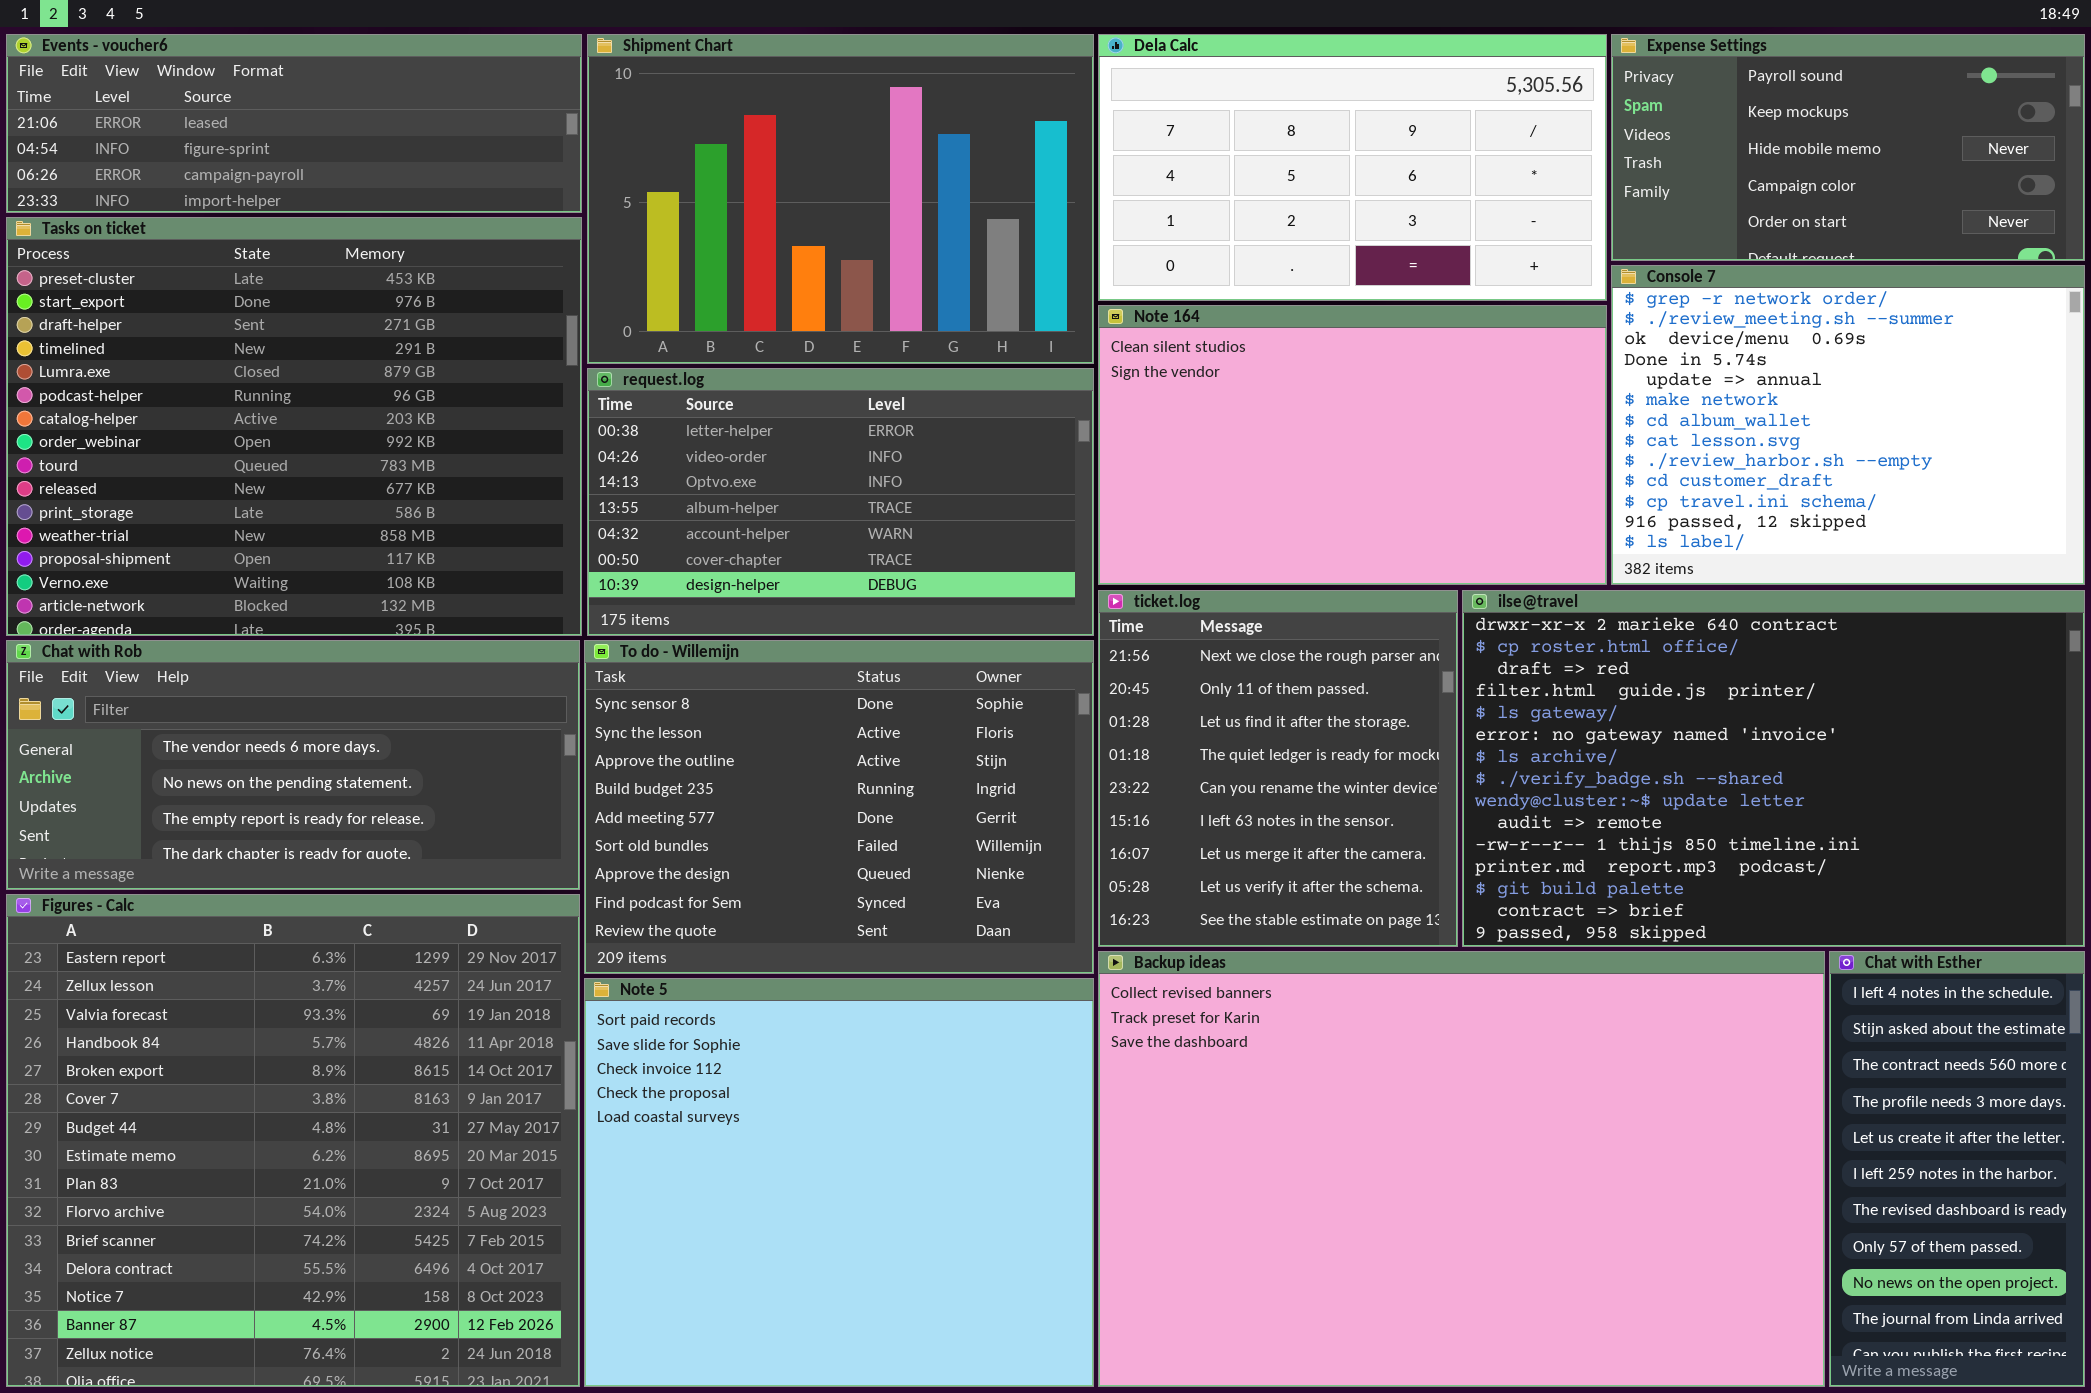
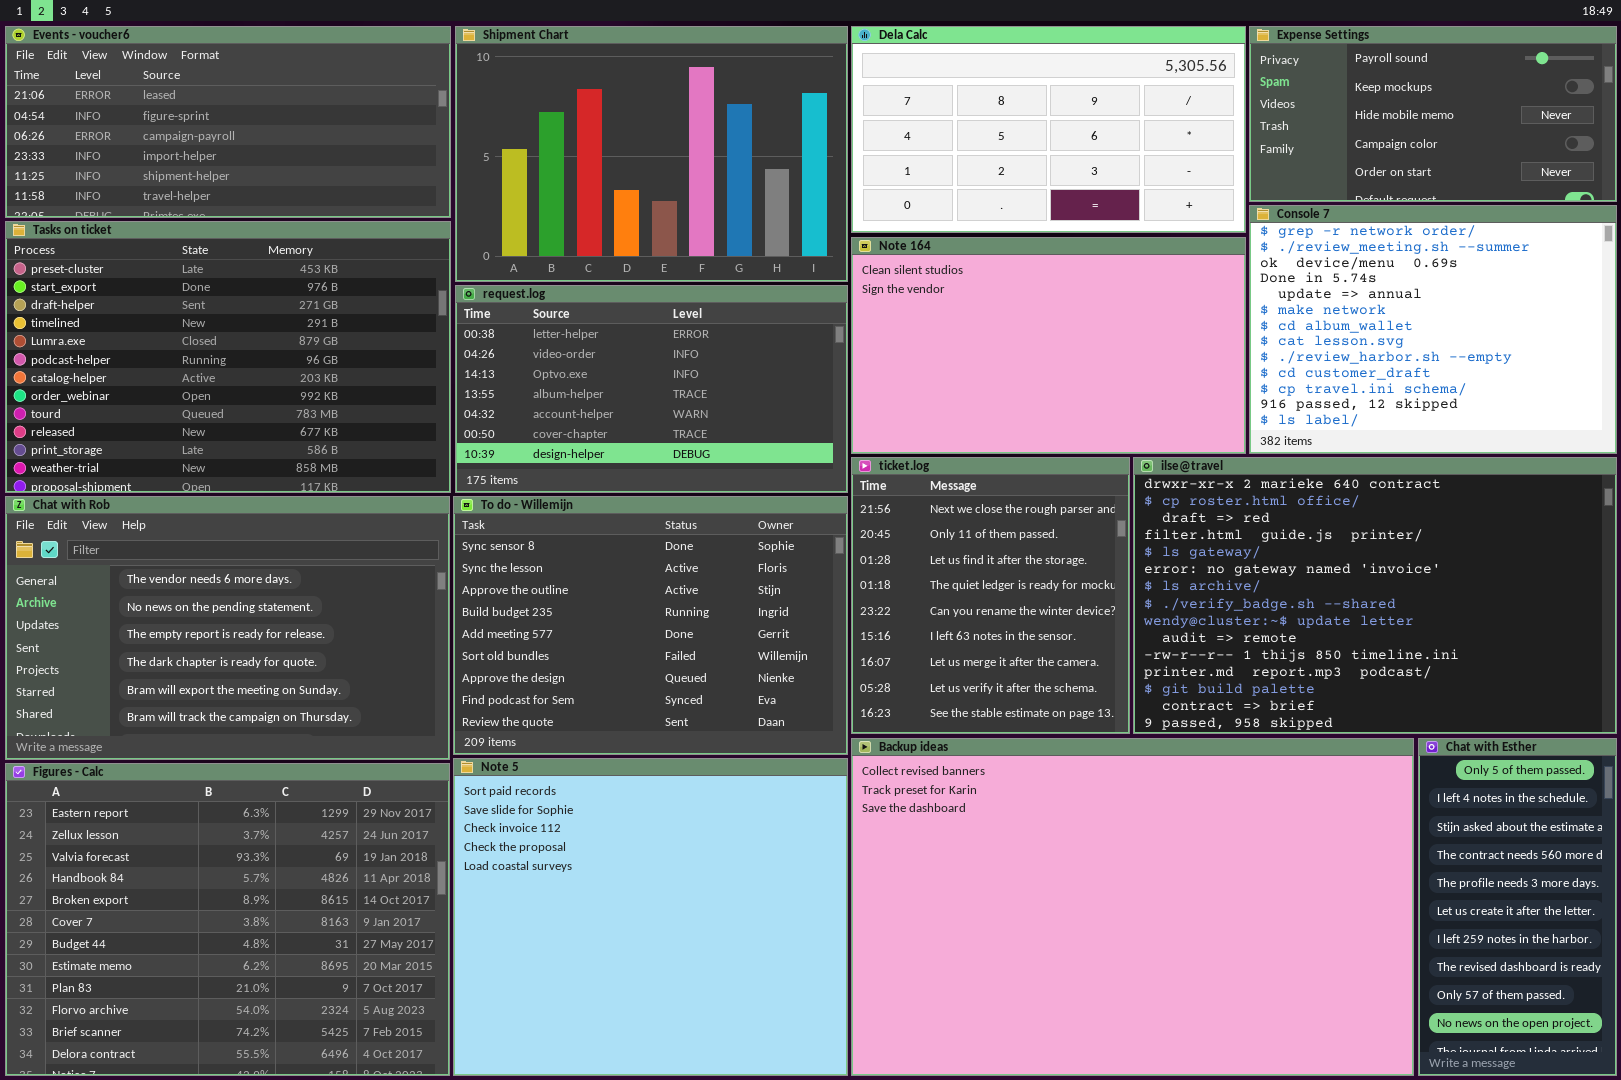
Events - voucher6: [6,34,582,213] -> [5,26,451,218], resized
Tasks on ticket: [6,217,582,636] -> [5,221,451,493], resized
Chat with Rob: [6,640,580,890] -> [5,496,450,760], resized
Figures - Calc: [6,894,580,1387] -> [5,763,450,1076], resized
Chat with Esther: [1829,951,2085,1387] -> [1418,738,1617,1076], scrolled up 1 row

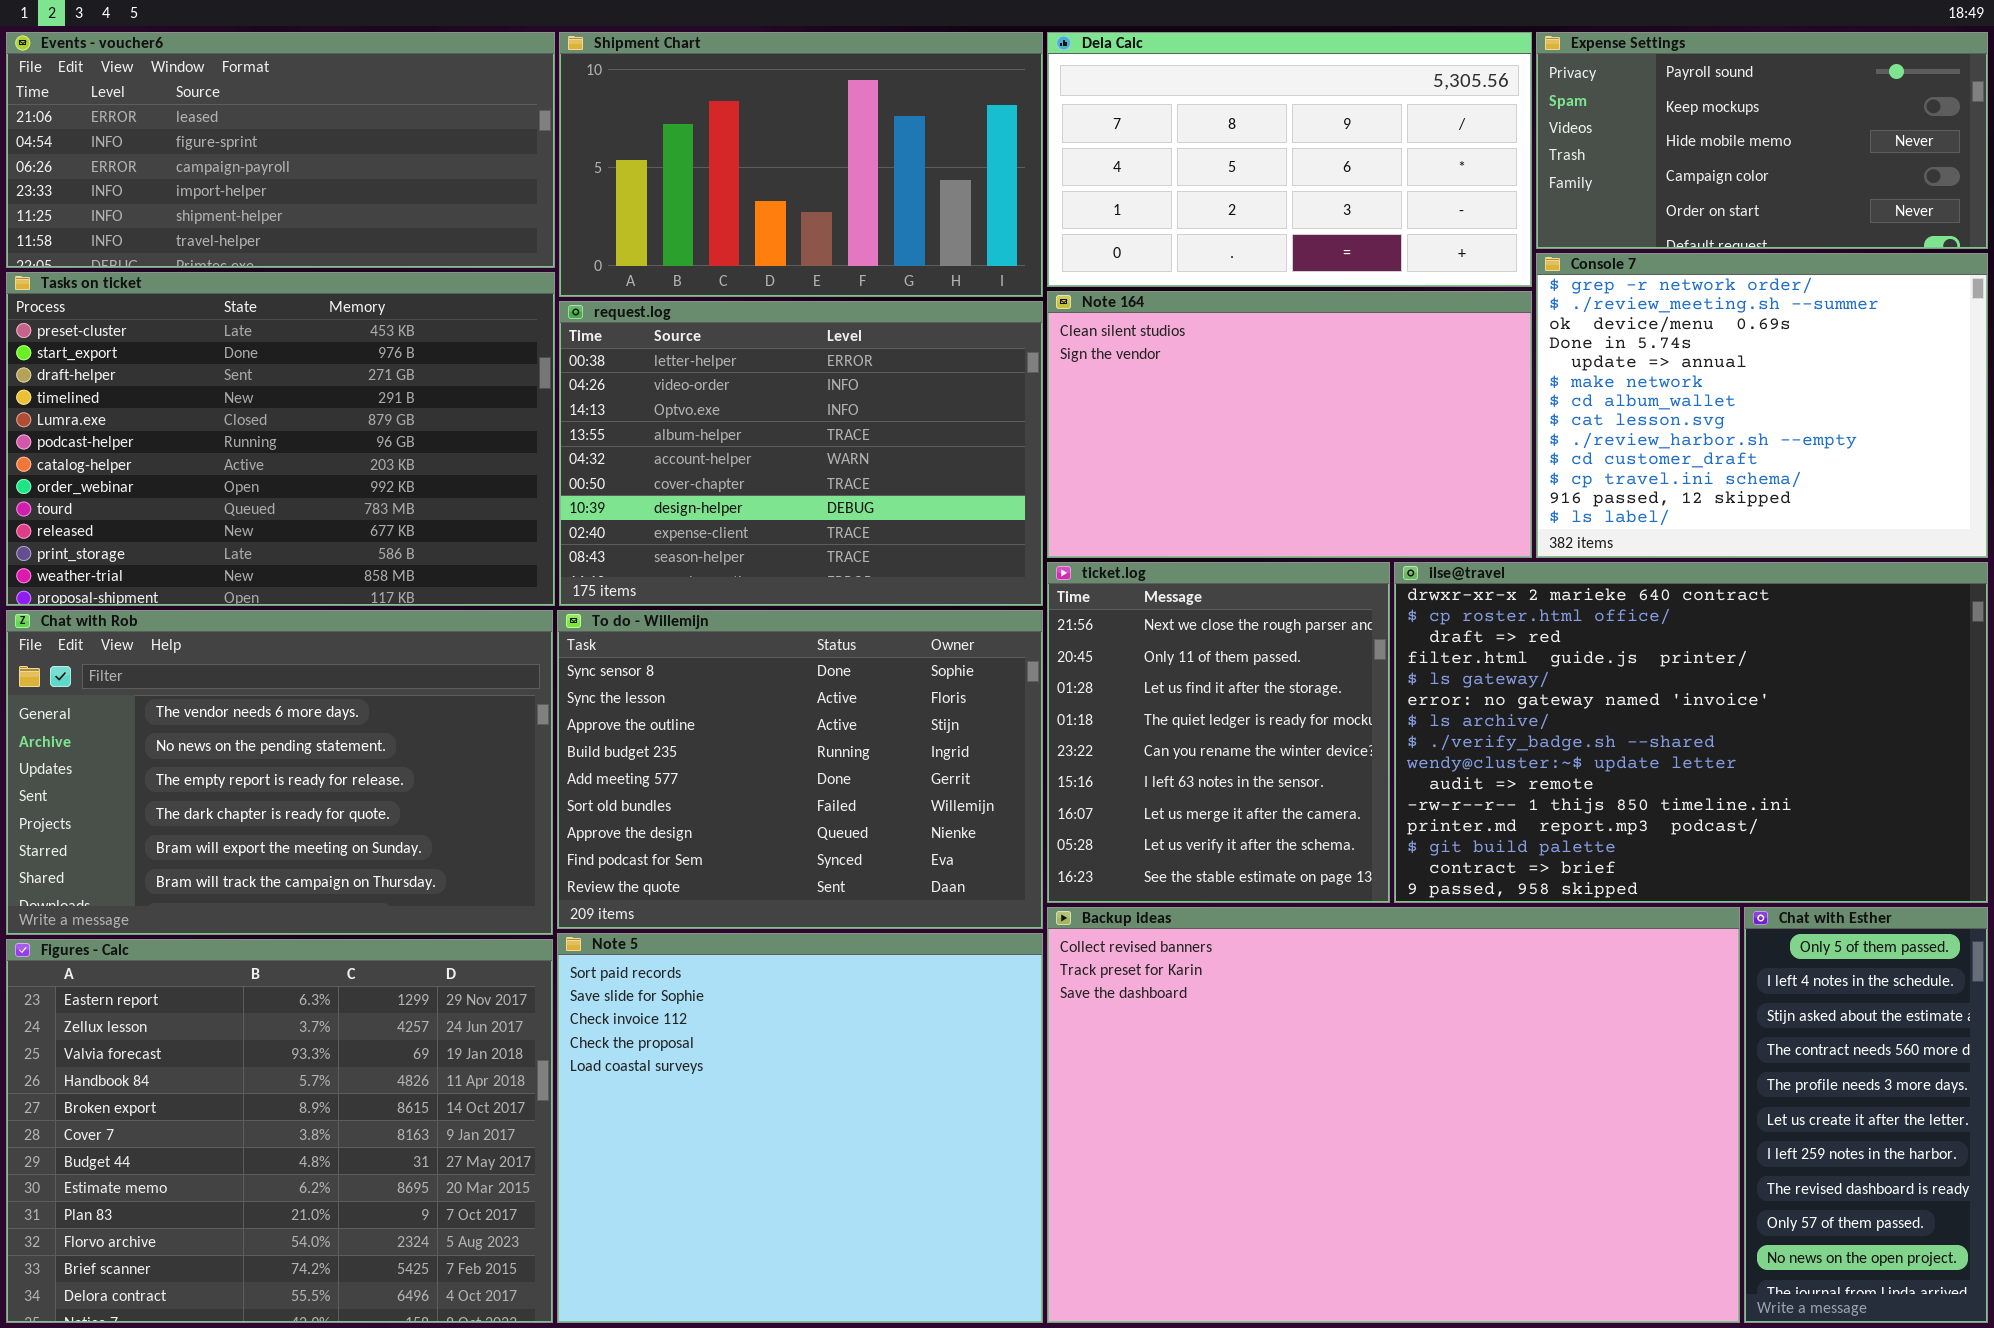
Shipment Chart: [455,26,848,282] -> [559,32,1043,297], resized
request.log: [455,285,848,493] -> [559,301,1043,606], resized

